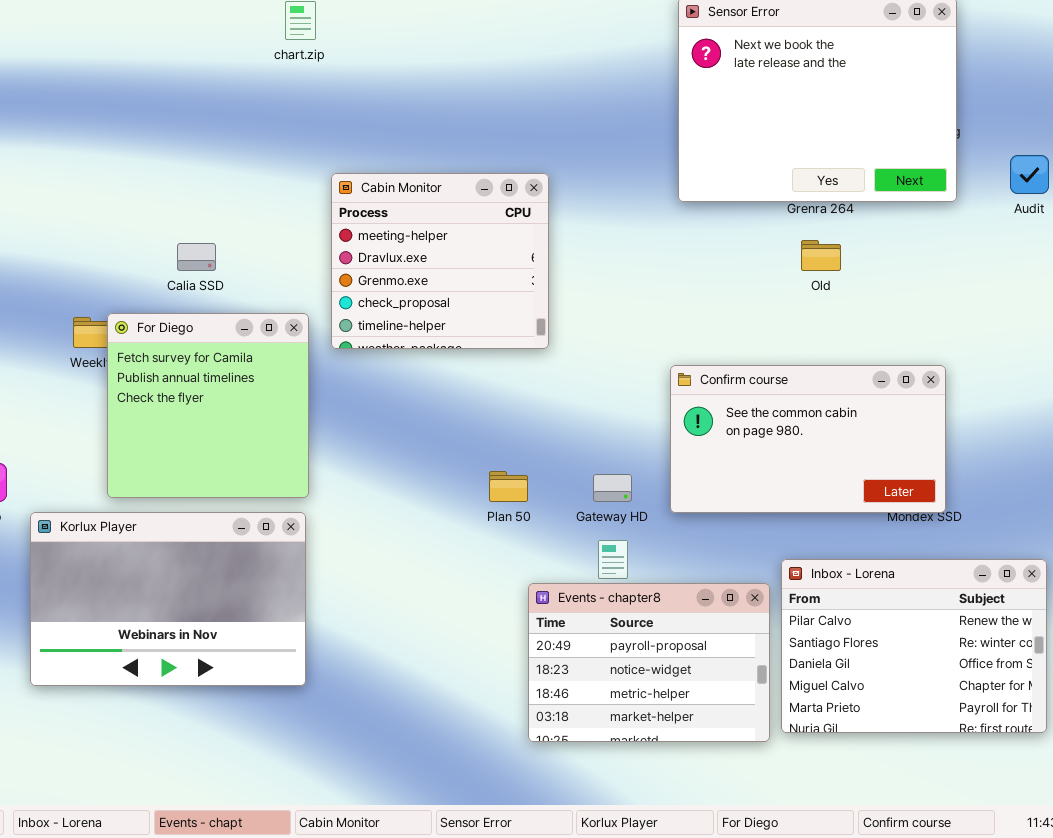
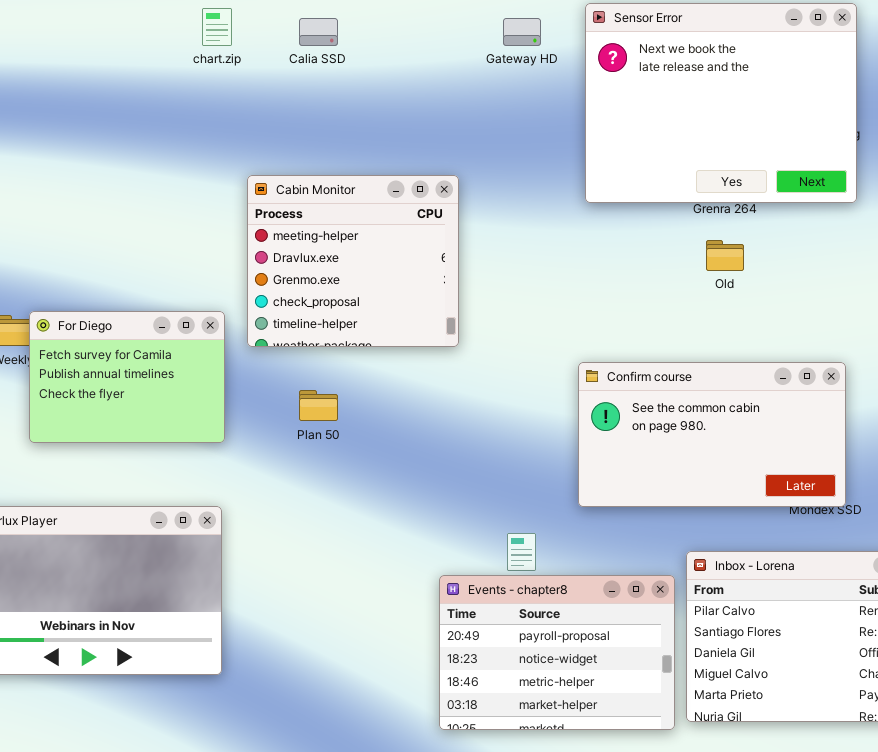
Calia SSD: [177,243,216,271] -> [299,18,338,46], moved
For Diego: [107,313,309,498] -> [29,311,225,443], resized
Plan 50: [489,471,528,502] -> [299,390,338,421], moved
Gateway HD: [593,474,632,502] -> [503,18,541,46], moved

